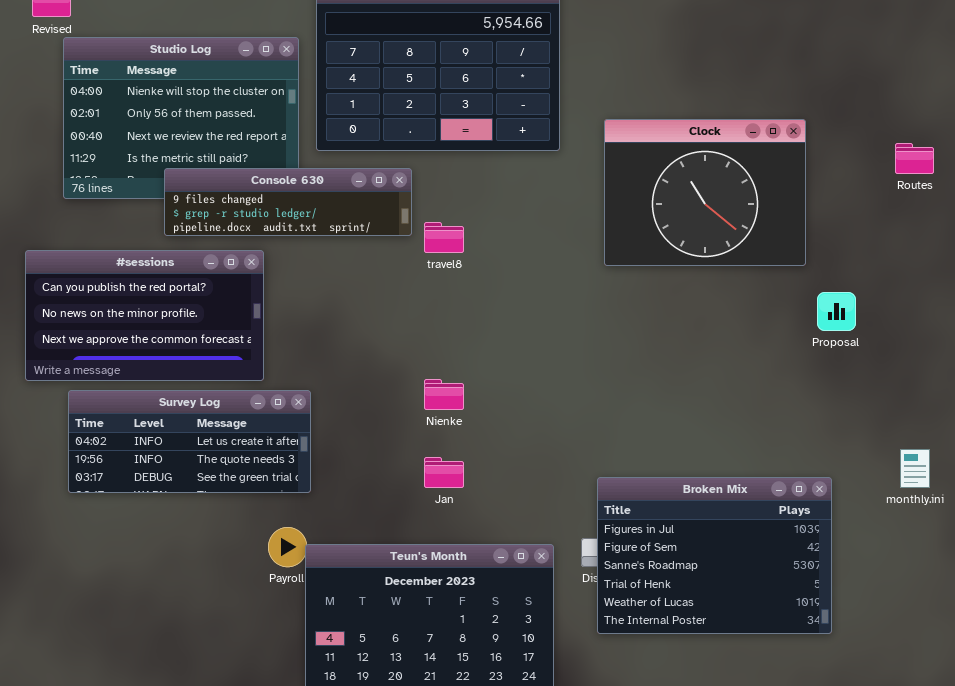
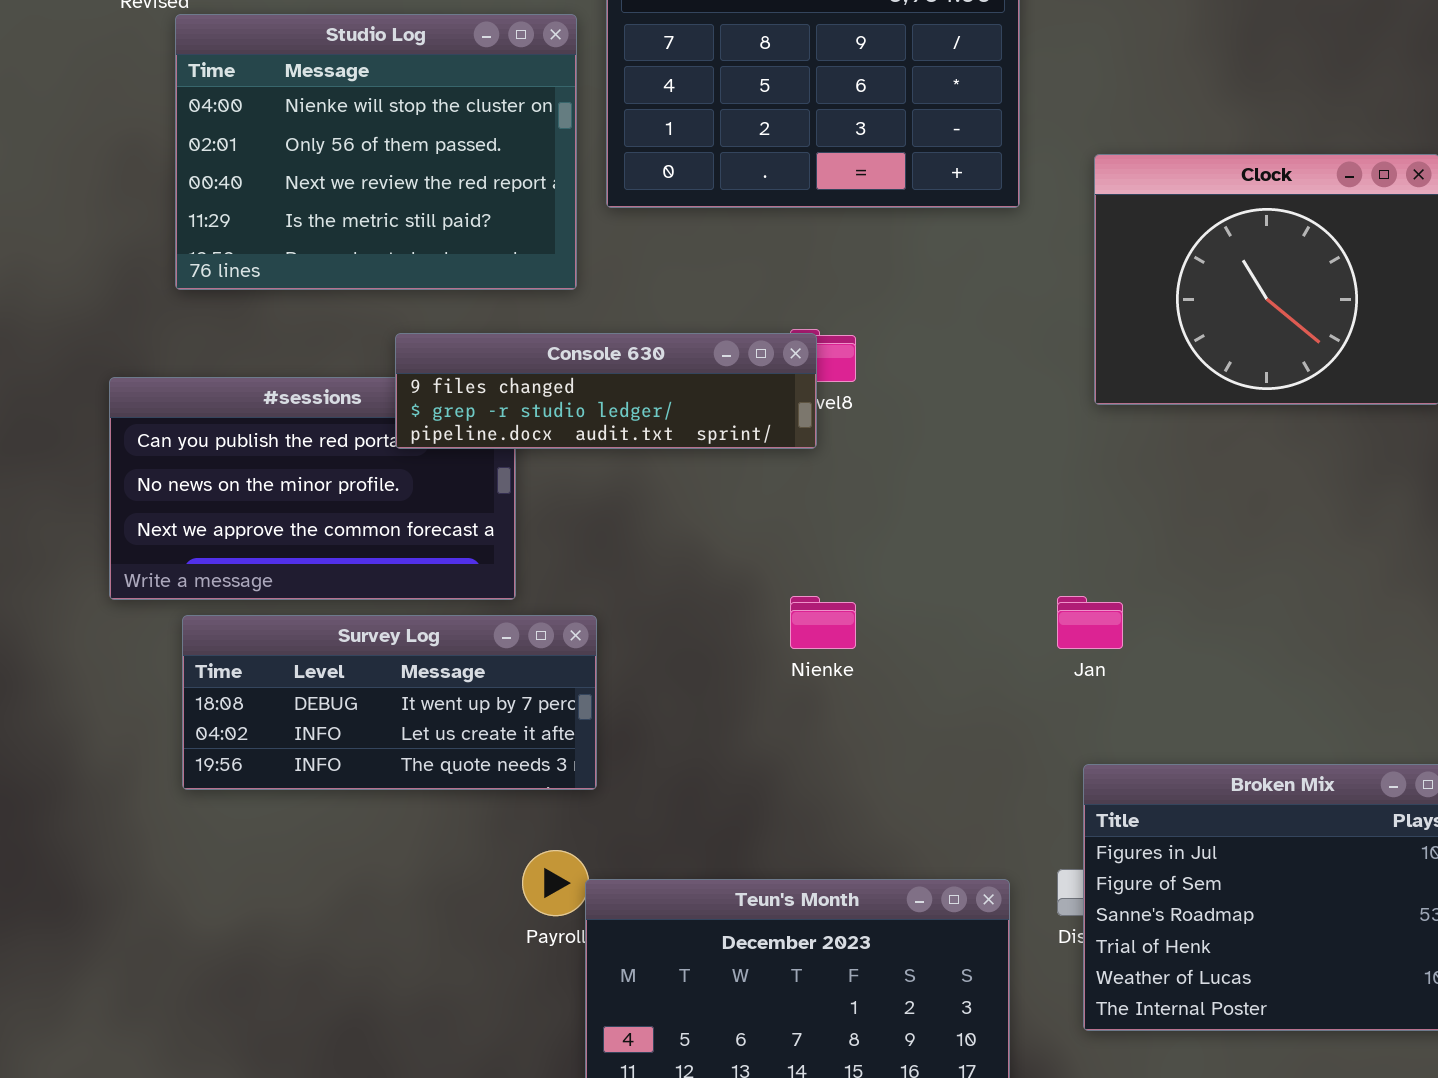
Console 630: [164,168,412,236] -> [395,333,817,449], moved
Survey Log: [68,390,311,493] -> [182,615,597,790], scrolled up 1 row
Jan: [424,457,464,488] -> [1057,596,1123,649], moved

